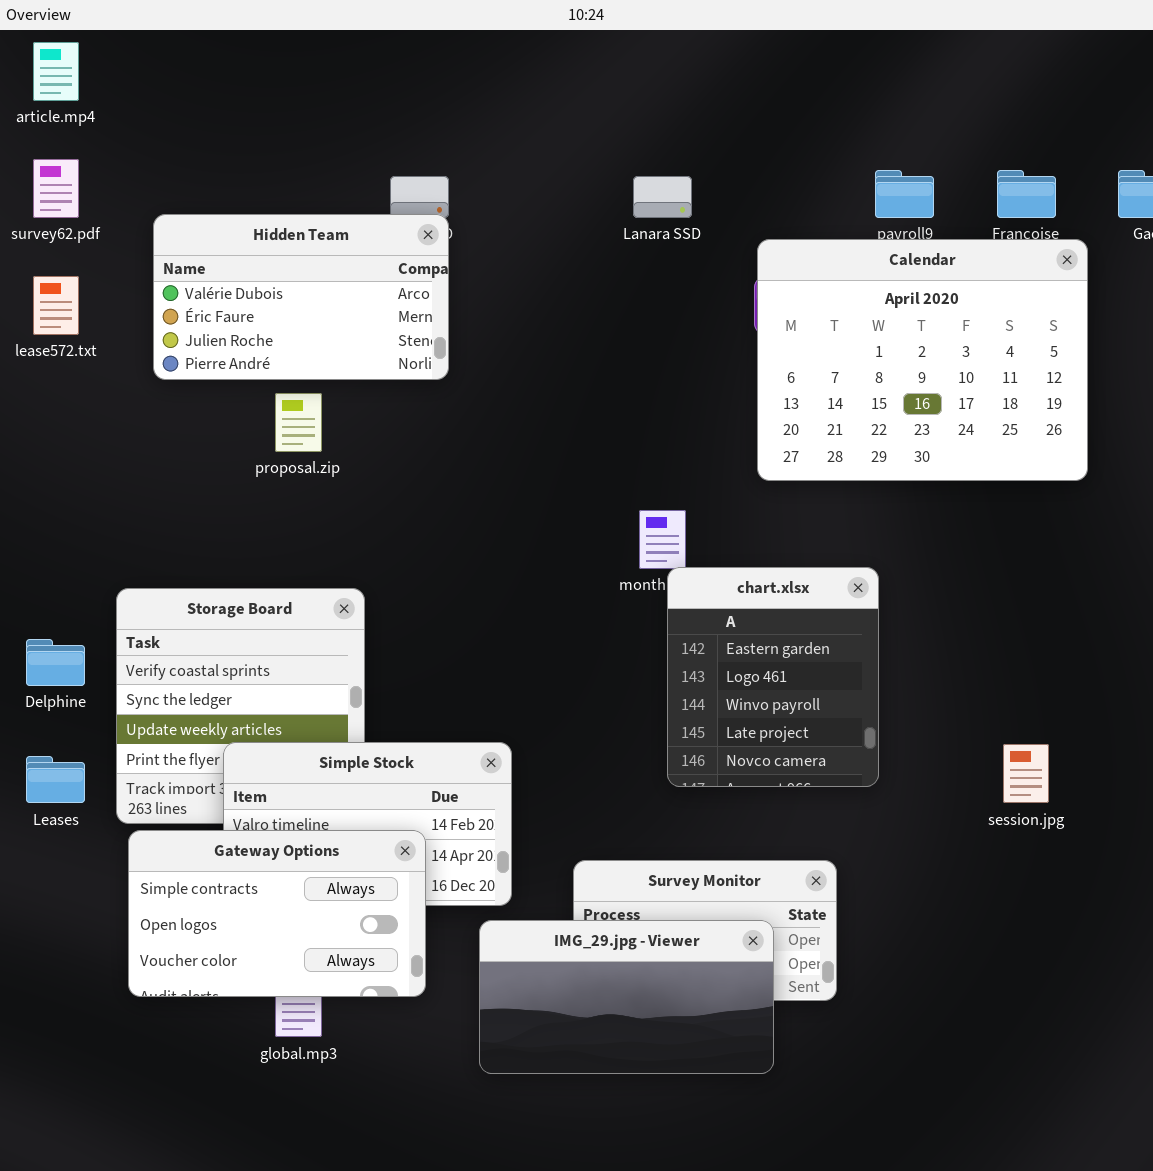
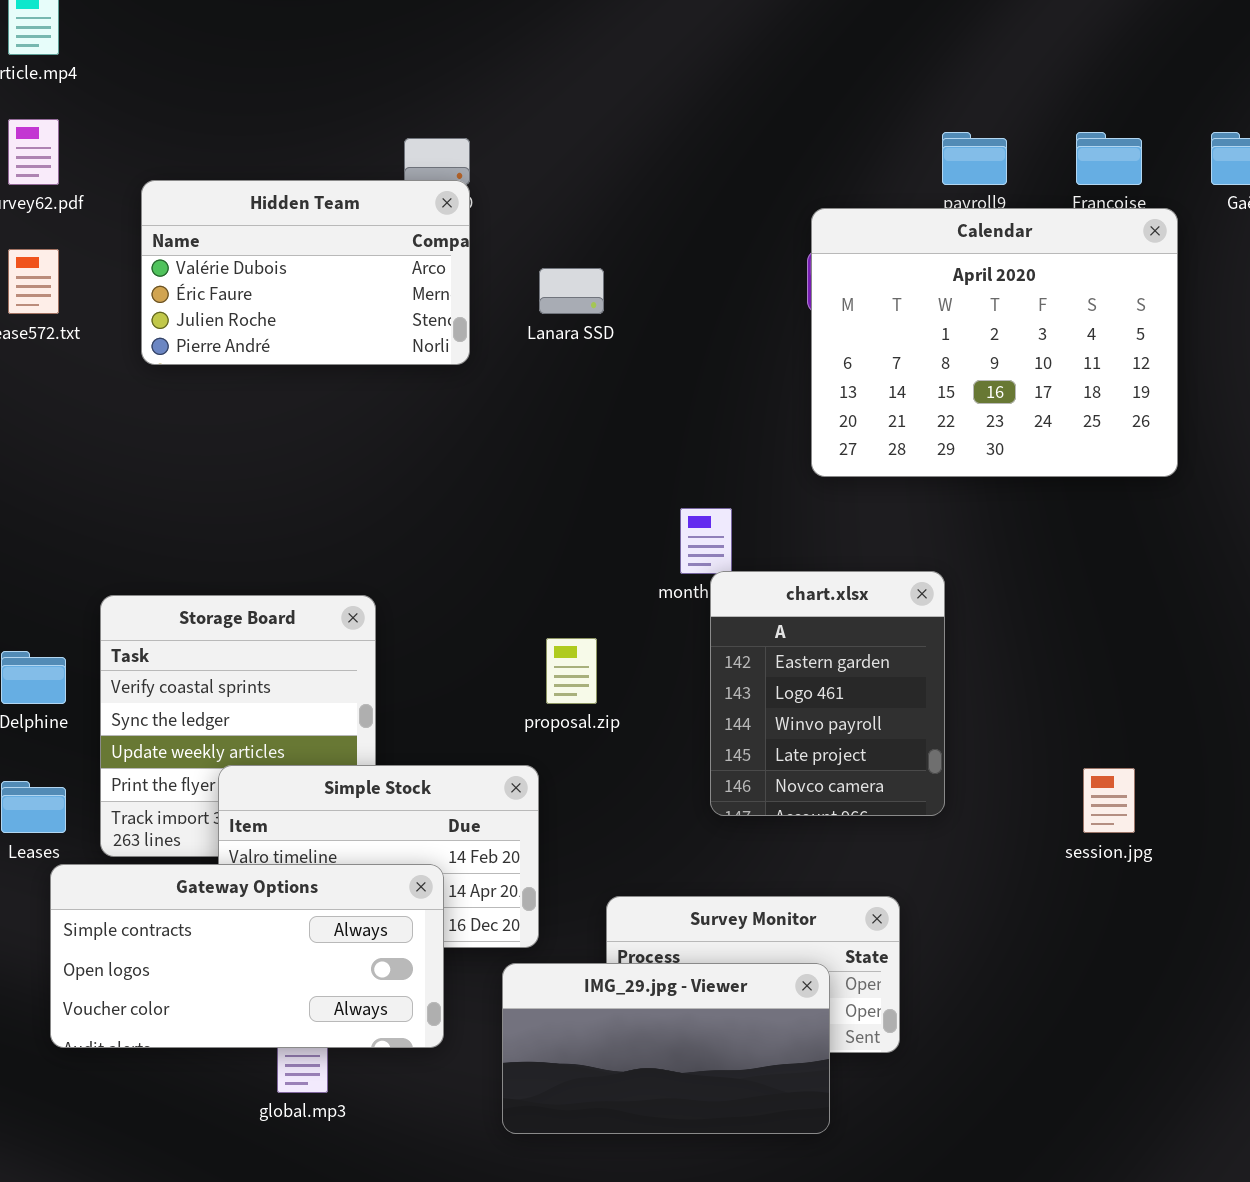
Lanara SSD: [633,176,692,218] -> [539,268,604,314], moved
proposal.zip: [275,393,322,452] -> [546,638,597,704], moved
Gateway Options: [128,830,426,997] -> [50,864,444,1048], resized

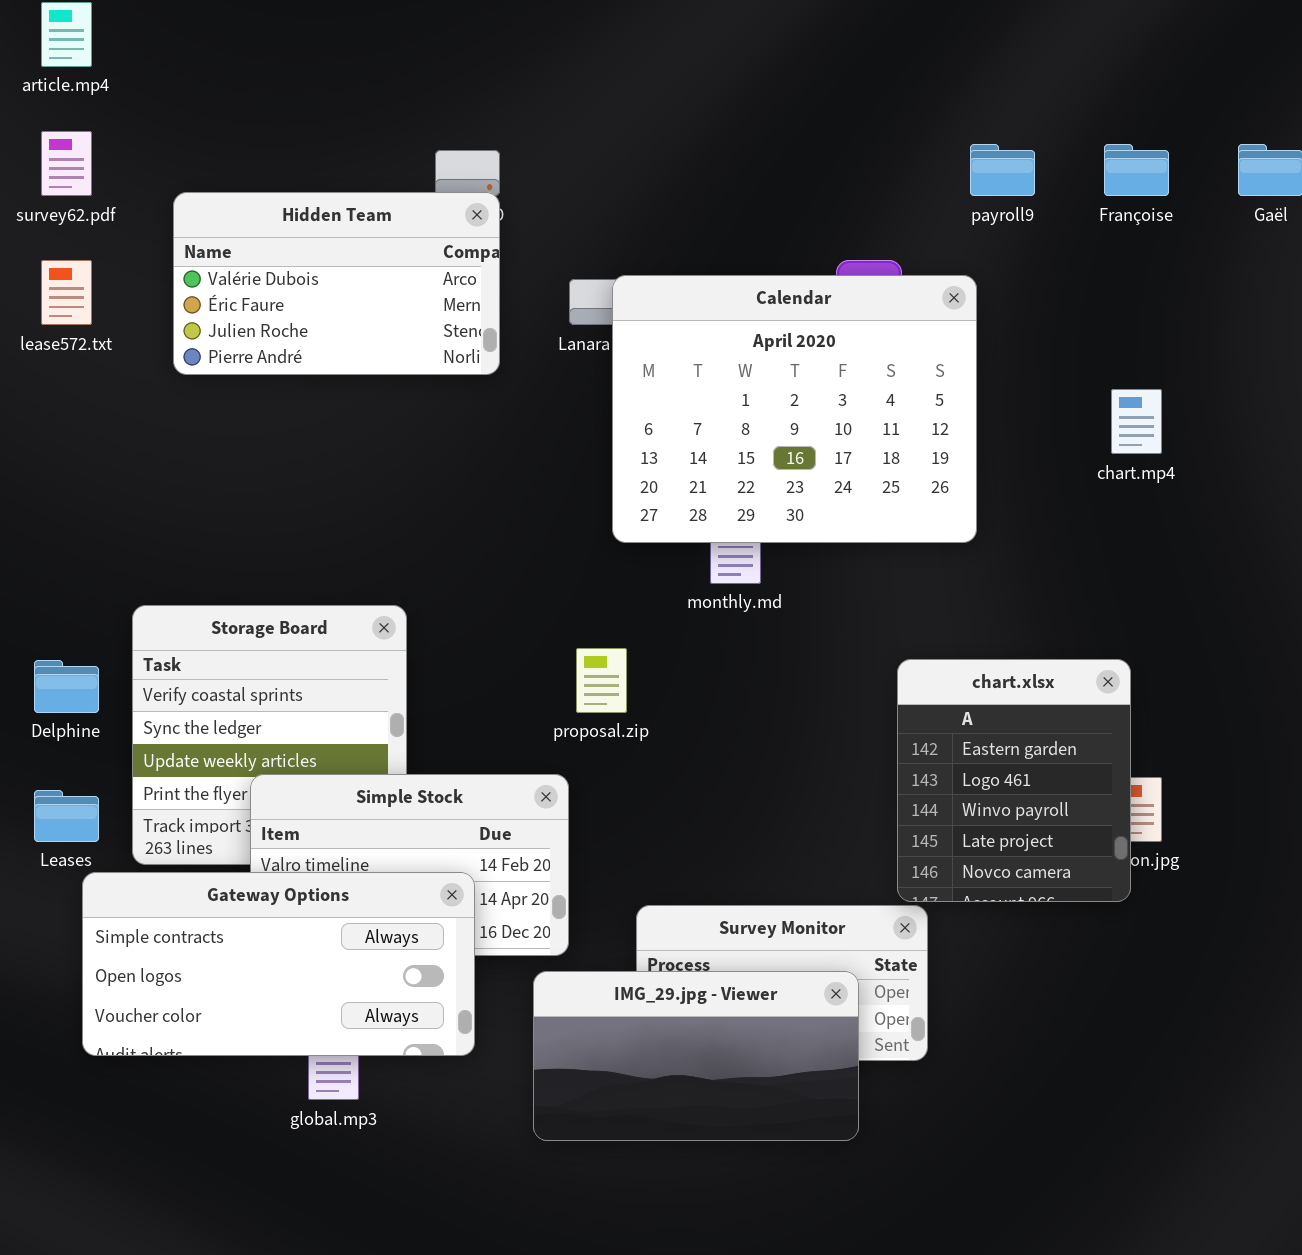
Calendar: [811,208,1178,477] -> [612,275,977,543], moved
chart.xlsx: [710,571,945,816] -> [897,659,1131,902], moved

